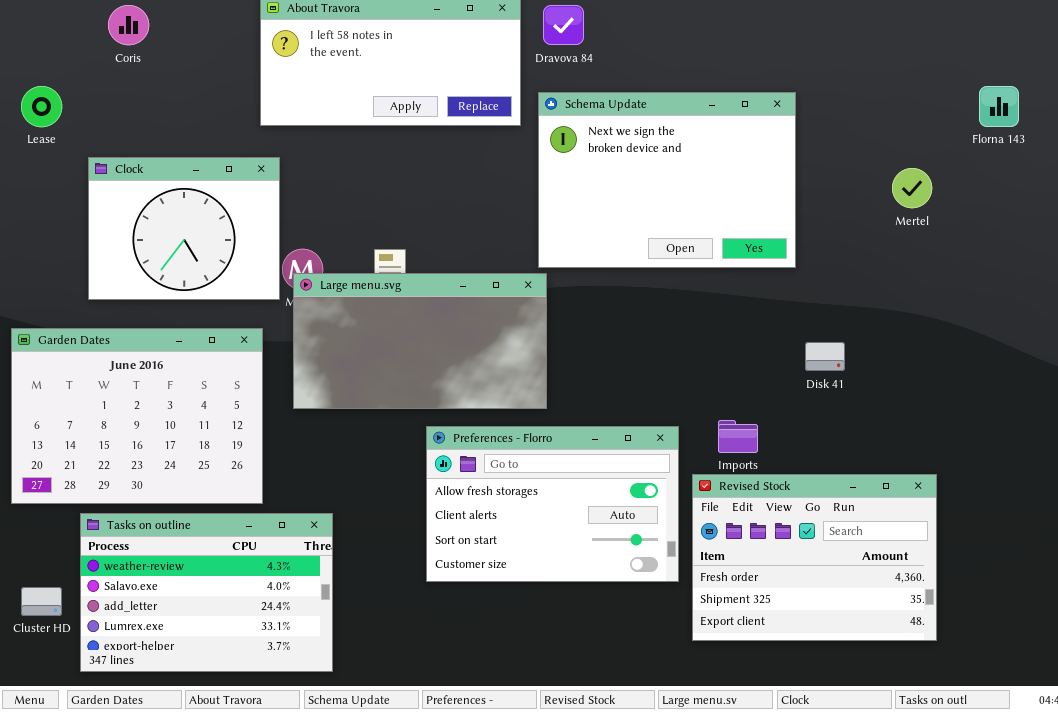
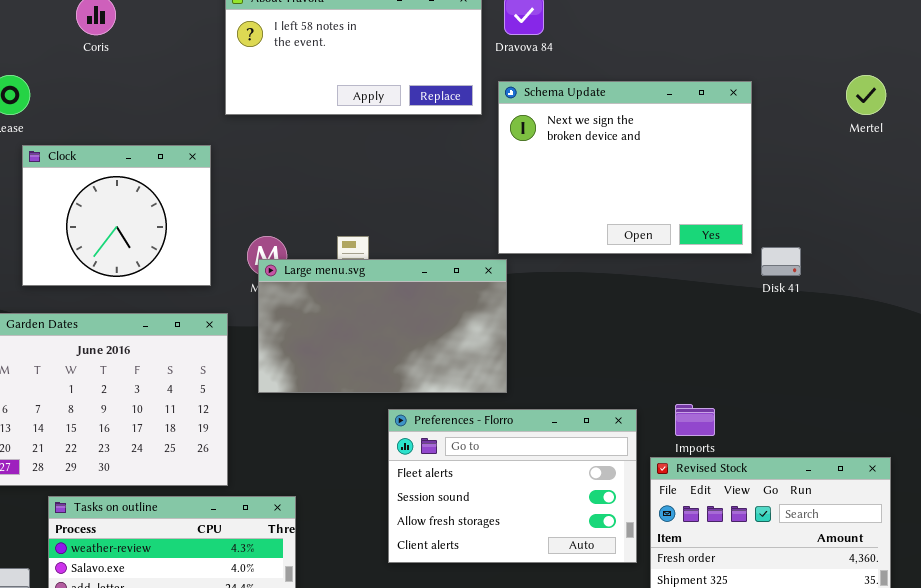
Clock: [88,157,280,300] -> [22,145,211,286], moved
Mertel: [892,168,932,208] -> [846,75,886,115], moved
Disk 41: [805,342,845,371] -> [761,247,801,276], moved
Preferences - Florro: [426,426,679,582] -> [388,409,637,563], scrolled up 2 rows

